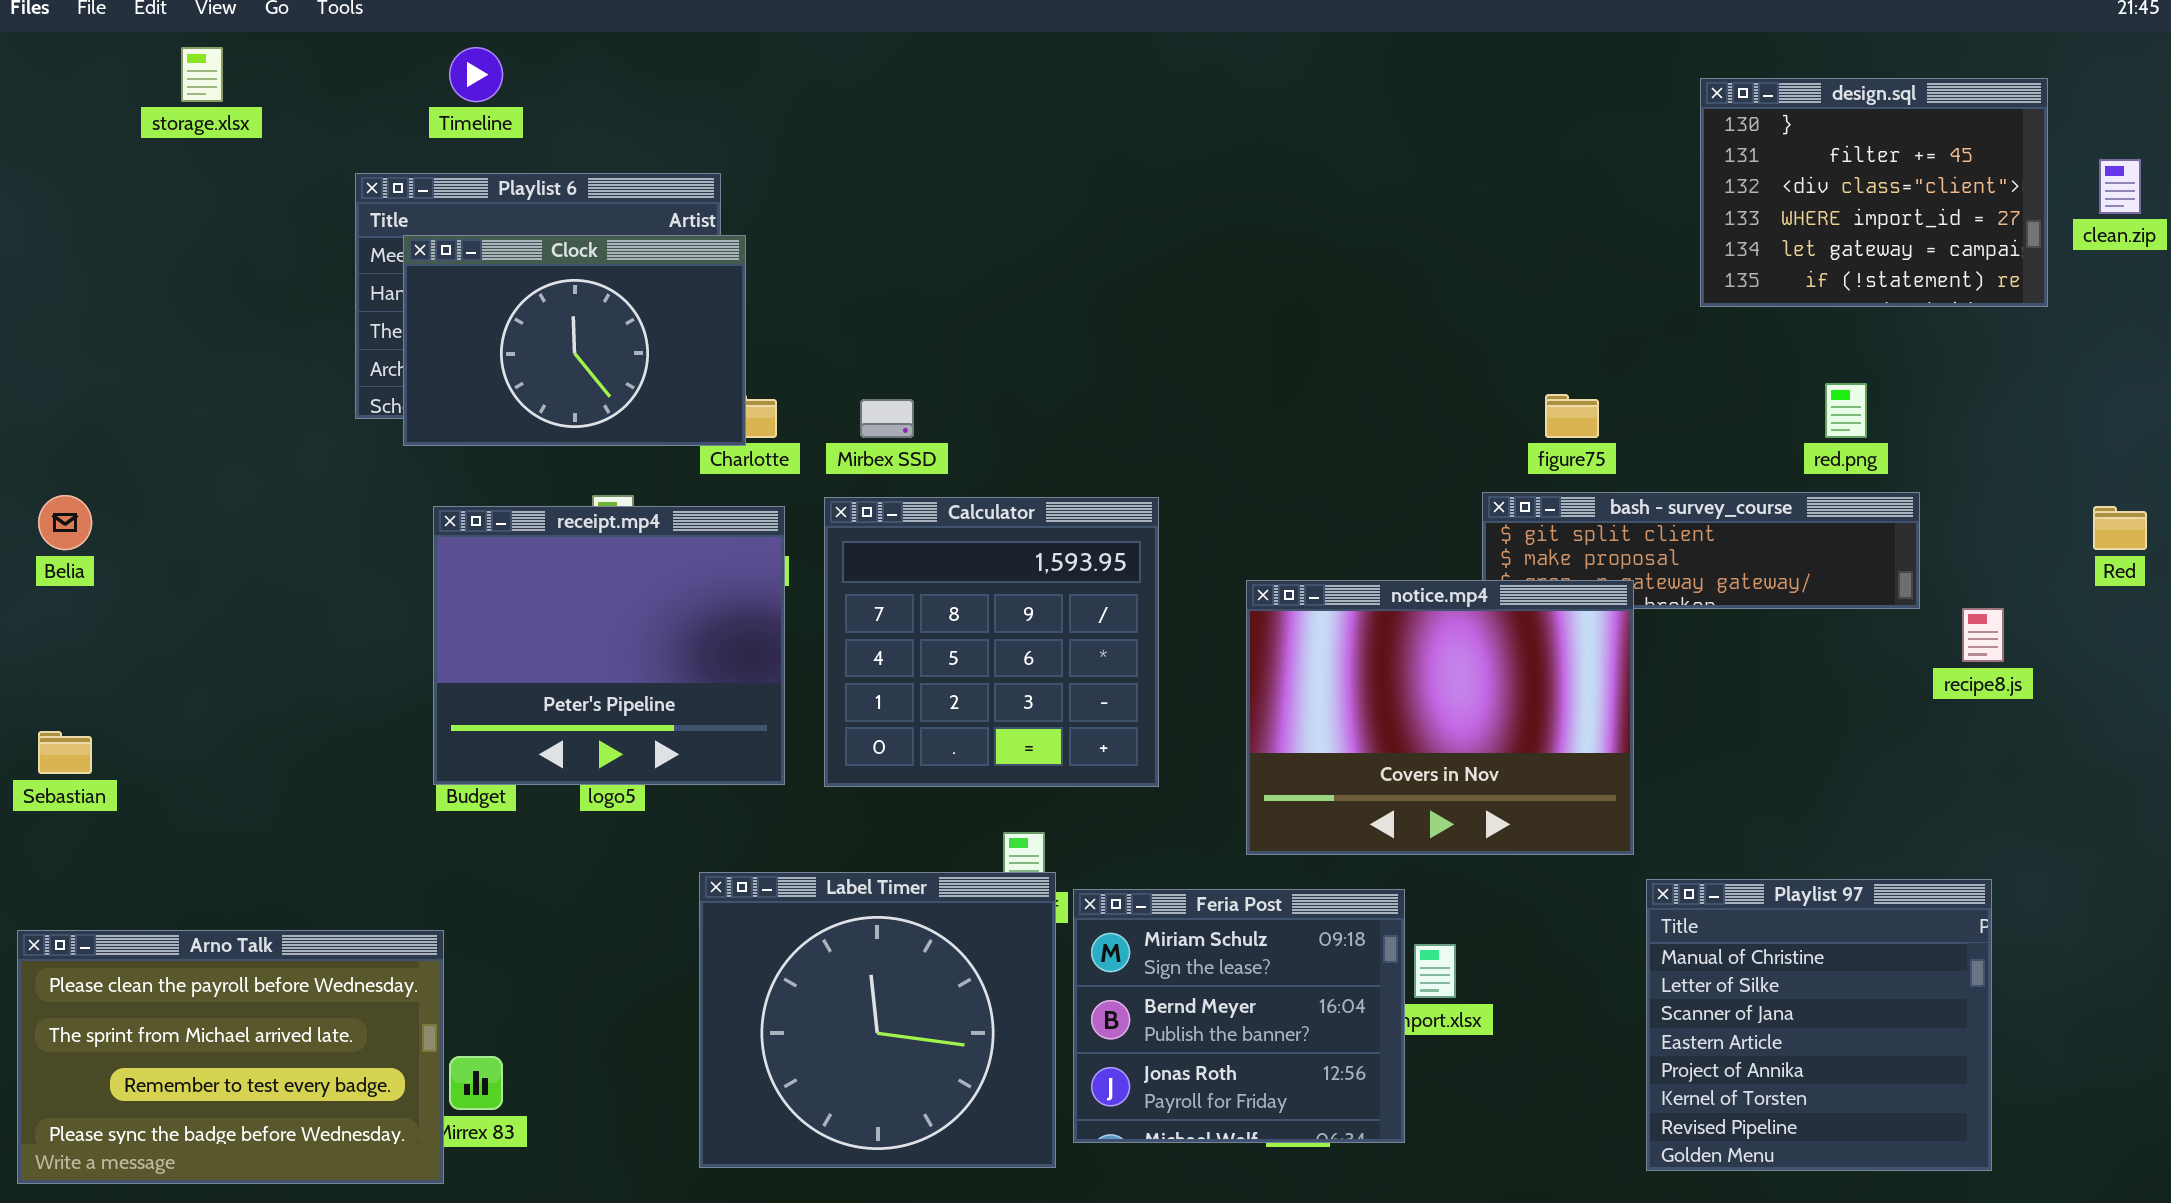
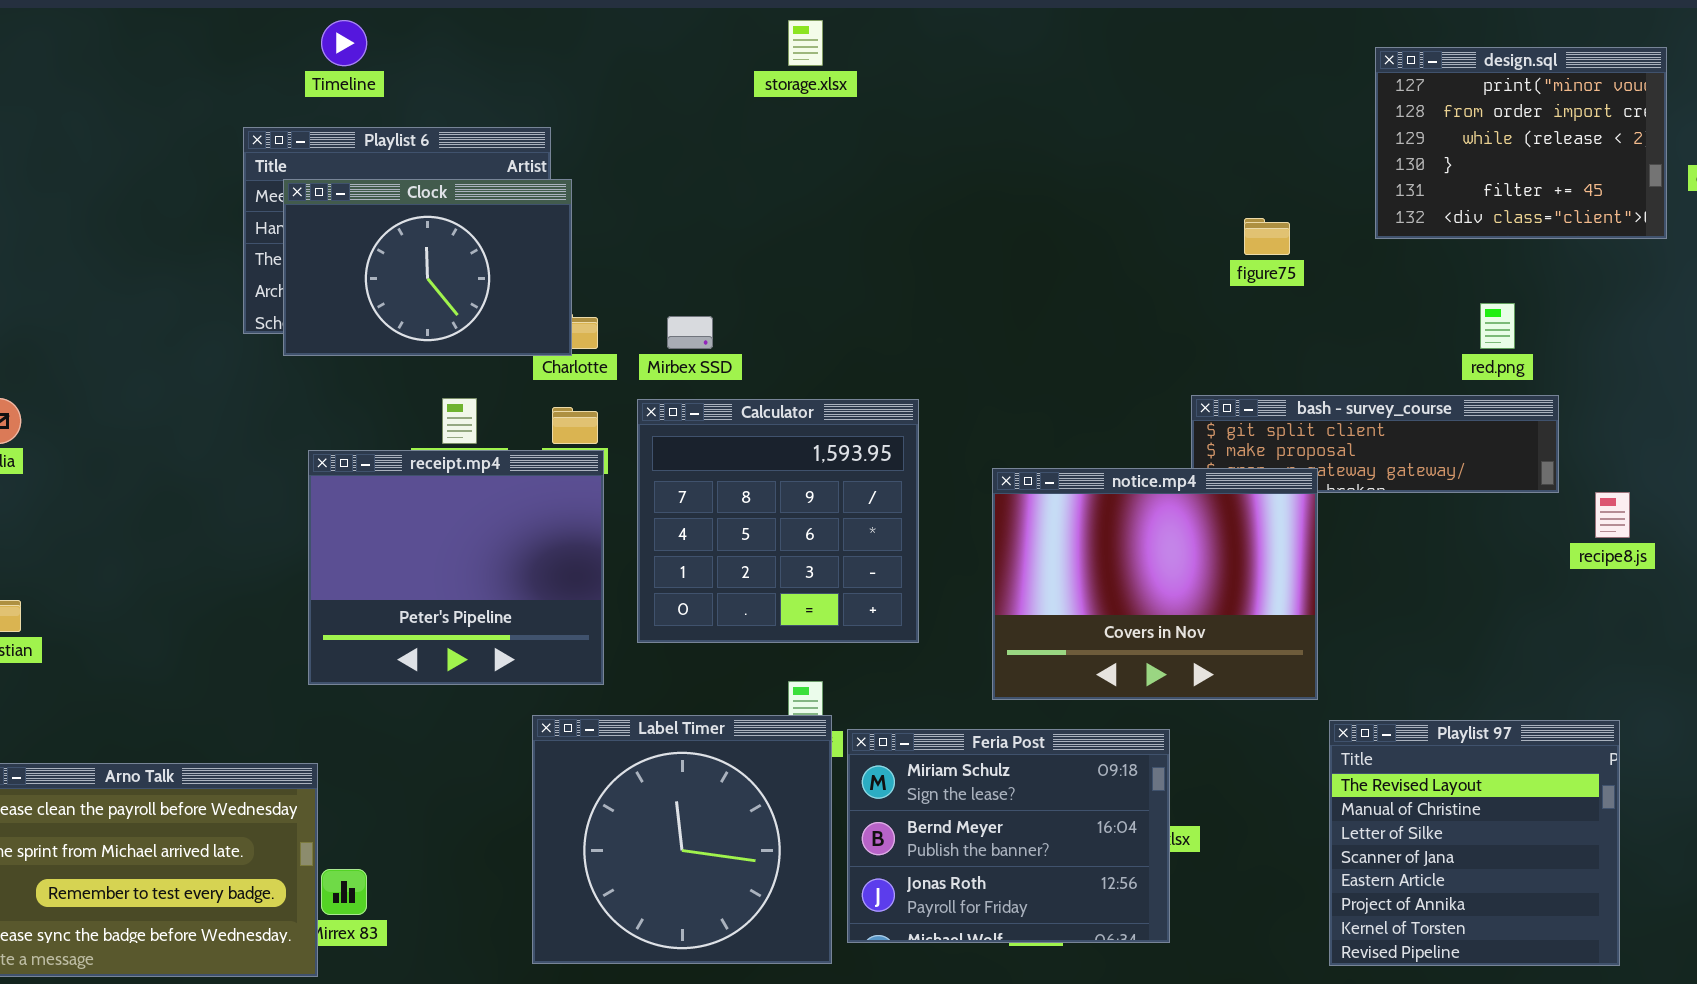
storage.xlsx: [181,47,223,102] -> [788,20,823,66], moved
design.sql: [1700,78,2048,307] -> [1375,47,1667,239], scrolled up 3 rows
figure75: [1545,394,1599,438] -> [1244,218,1290,255], moved
receipt.mp4: [433,506,785,785] -> [308,450,604,685], moved
Playlist 97: [1646,879,1992,1171] -> [1329,720,1620,966], scrolled up 1 row
Feria Post: [1073,889,1405,1143] -> [847,729,1170,943], resized

